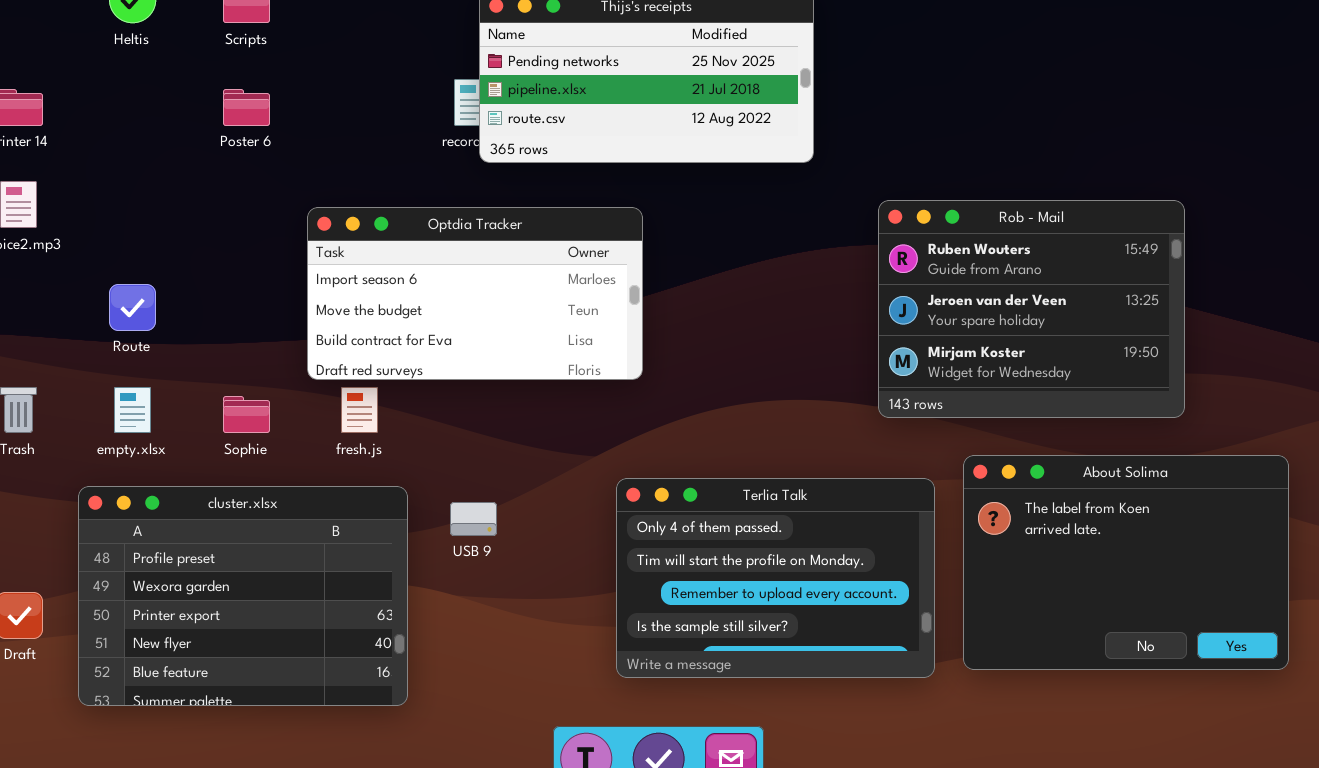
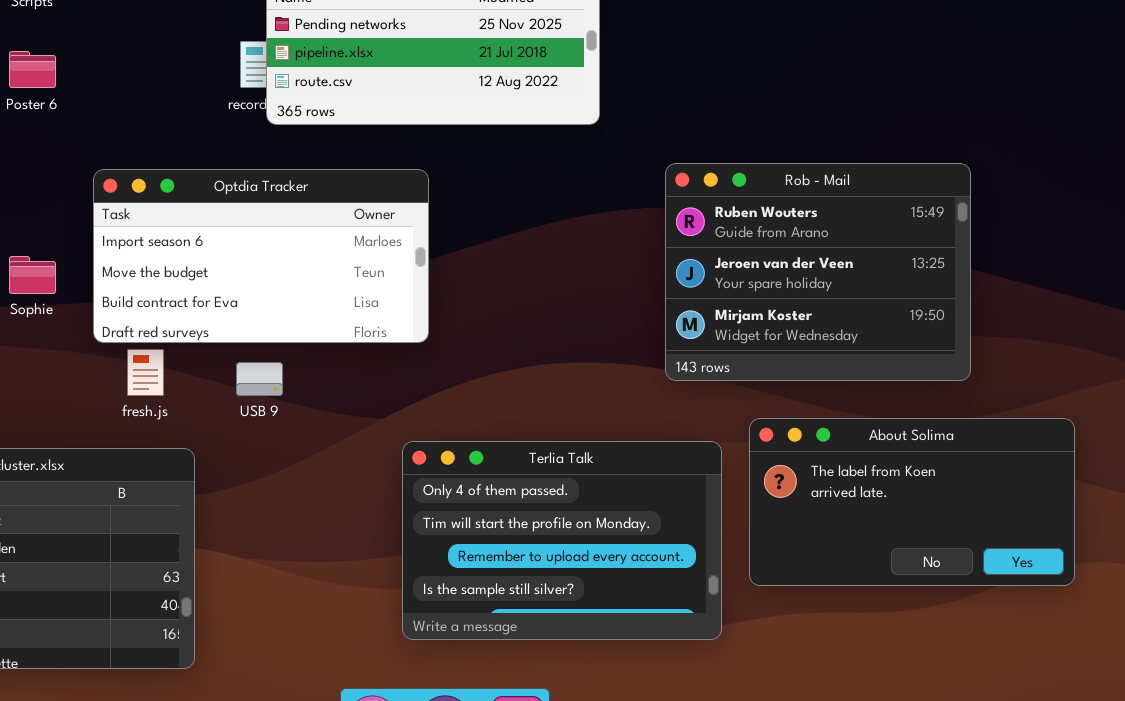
Sophie: [223,396,270,433] -> [9,256,56,294], moved
About Solima: [963,455,1289,670] -> [749,418,1075,586], resized
USB 9: [450,502,497,536] -> [236,362,283,396], moved

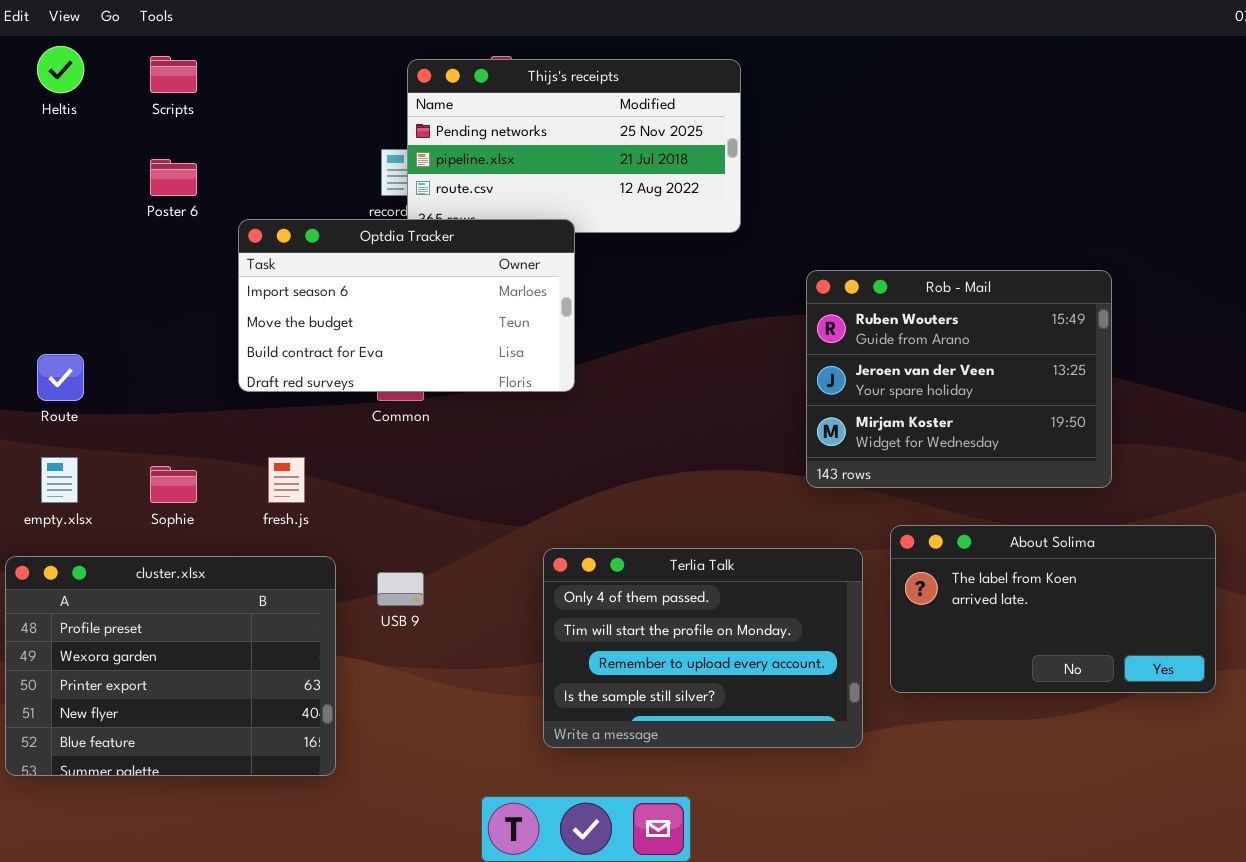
Optdia Tracker: [93,169,429,343] -> [238,219,575,392], moved
Sophie: [9,256,56,294] -> [150,466,197,503], moved
USB 9: [236,362,283,396] -> [377,572,424,606], moved

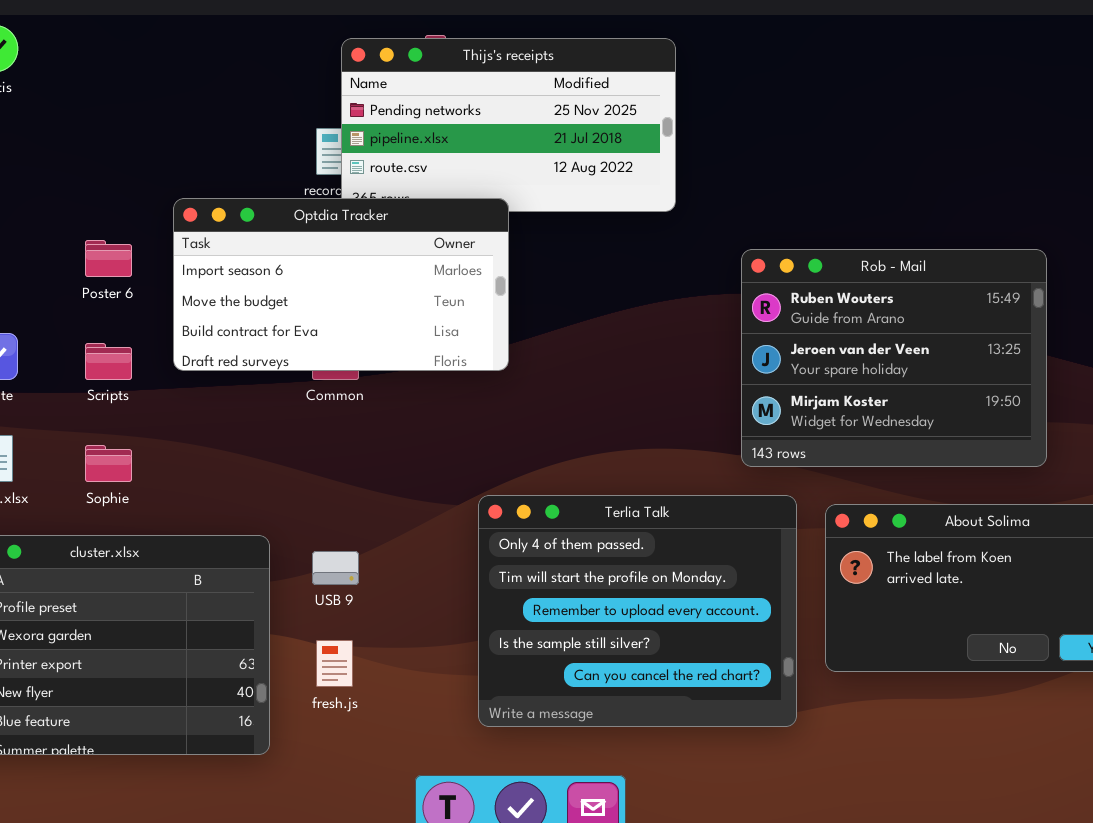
Scripts: [150,56,197,93] -> [85,343,132,380], moved
Poster 6: [150,159,197,196] -> [85,240,132,277], moved
fresh.js: [268,457,305,503] -> [316,640,353,687], moved
Terlia Talk: [543,548,863,748] -> [478,495,797,727], resized

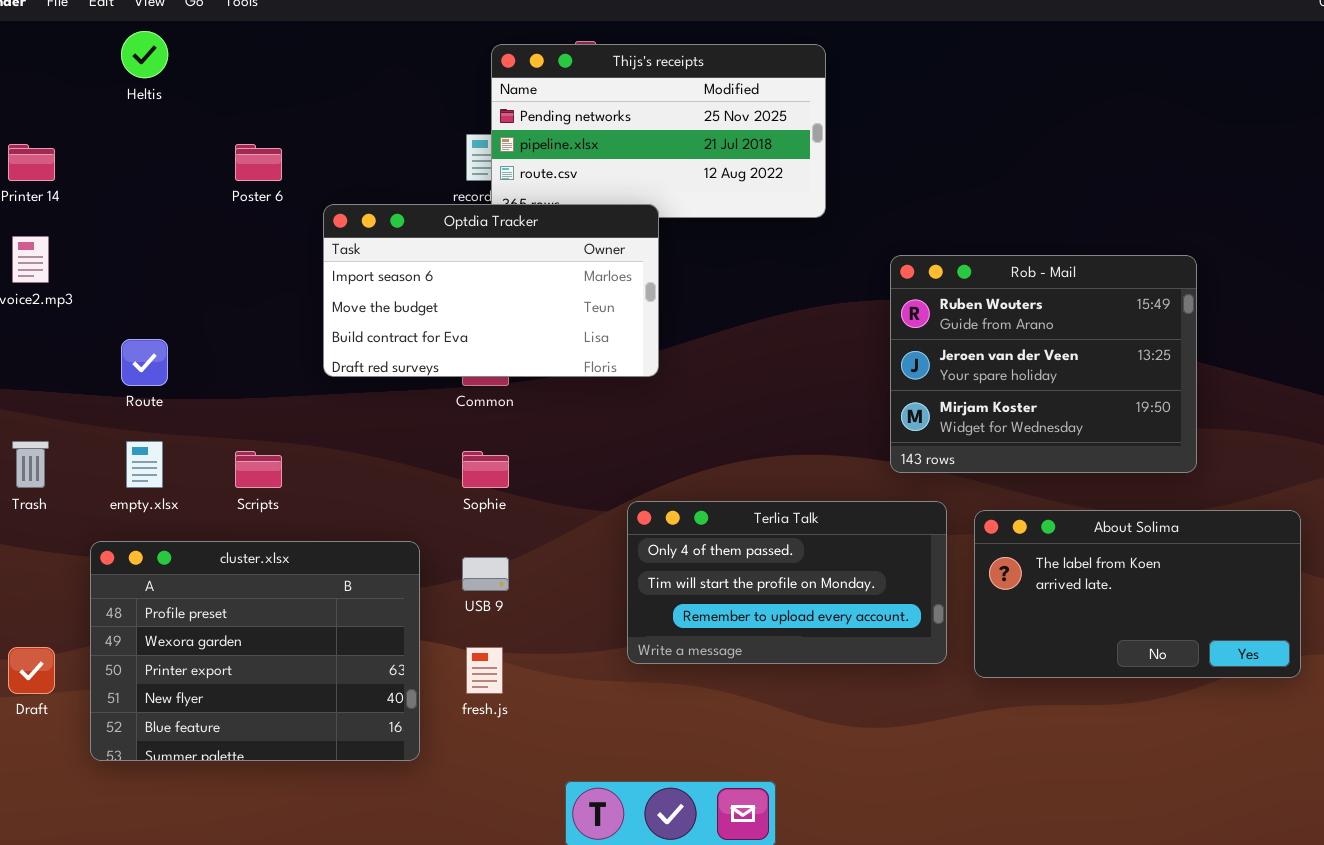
Poster 6: [85,240,132,277] -> [235,144,282,181], moved
Scripts: [85,343,132,380] -> [235,451,282,488], moved
Sophie: [85,445,132,482] -> [462,451,509,488], moved
Terlia Talk: [478,495,797,727] -> [627,501,947,664], resized

